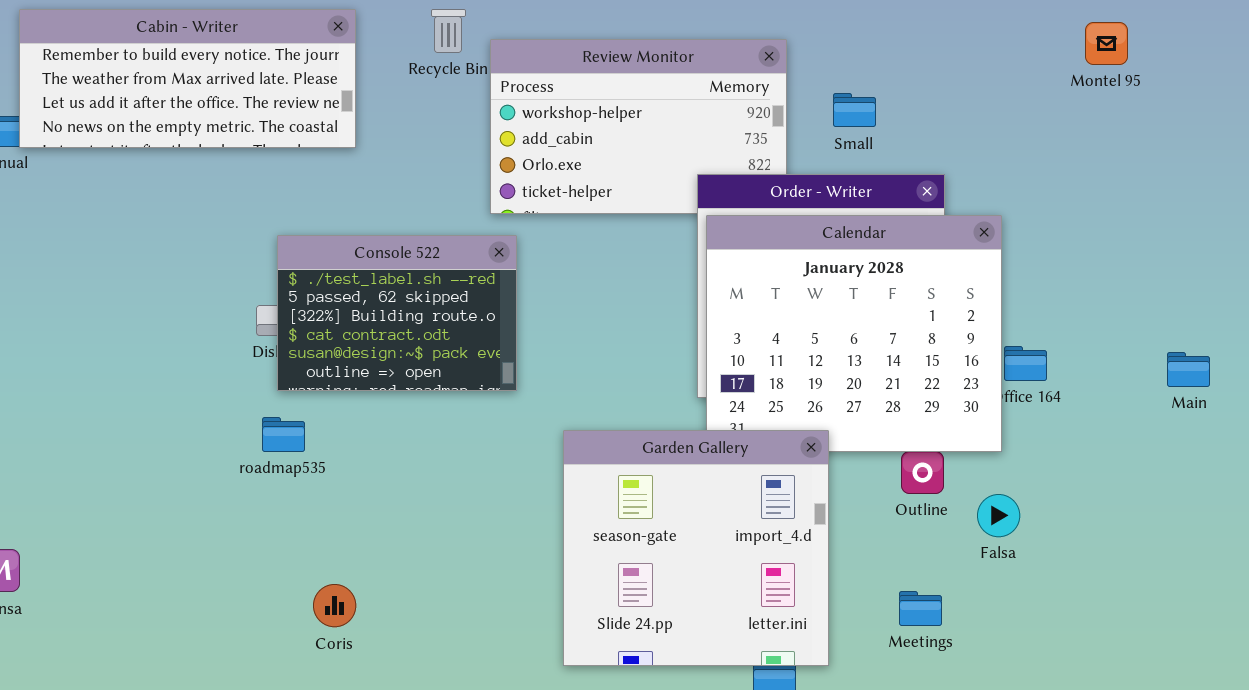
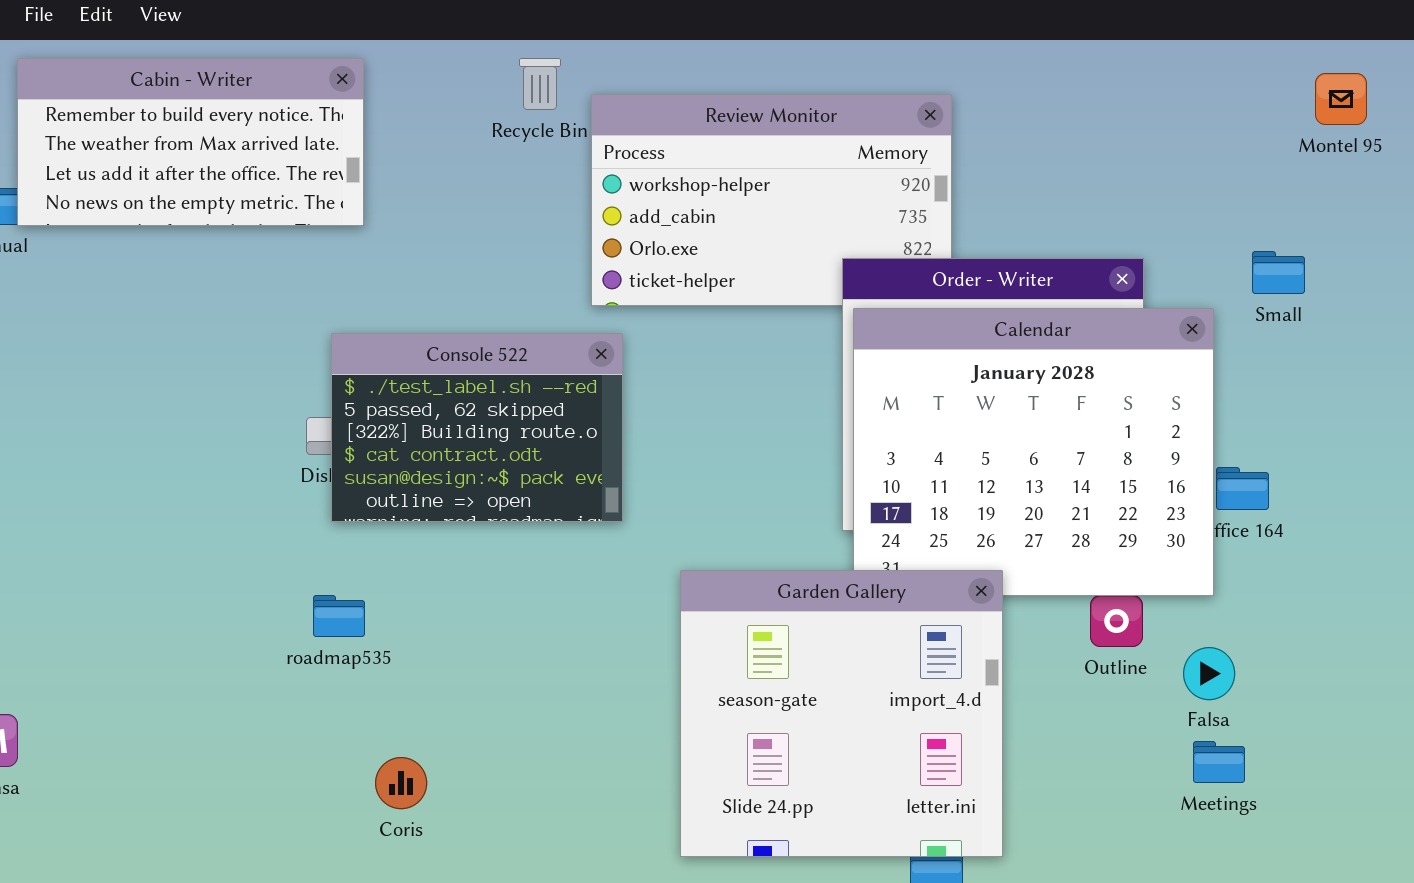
Cabin - Writer: [19,9,356,148] -> [17,58,364,226], resized
Small: [833,93,876,127] -> [1252,251,1305,294], moved
roadmap535: [262,417,305,452] -> [313,595,365,637], moved
Meetings: [899,591,942,626] -> [1193,741,1245,783], moved

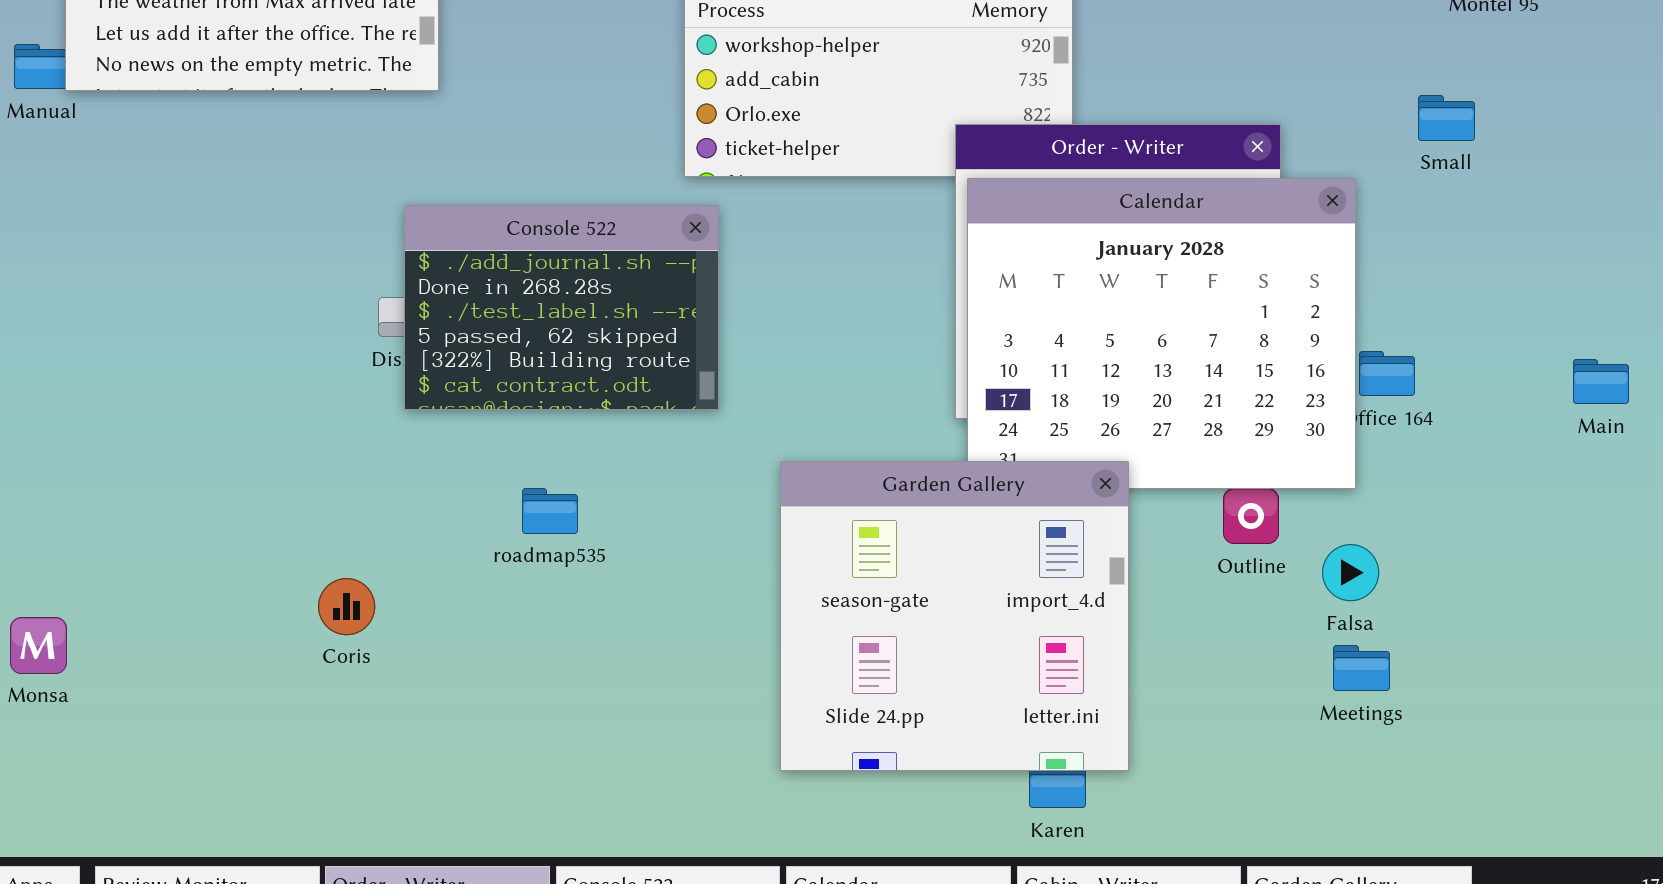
Small: [1252,251,1305,294] -> [1418,95,1475,141], moved
Console 522: [331,333,623,522] -> [404,205,719,410], scrolled up 2 rows
roadmap535: [313,595,365,637] -> [522,488,578,534], moved
Coris: [375,757,427,809] -> [318,578,375,635], moved

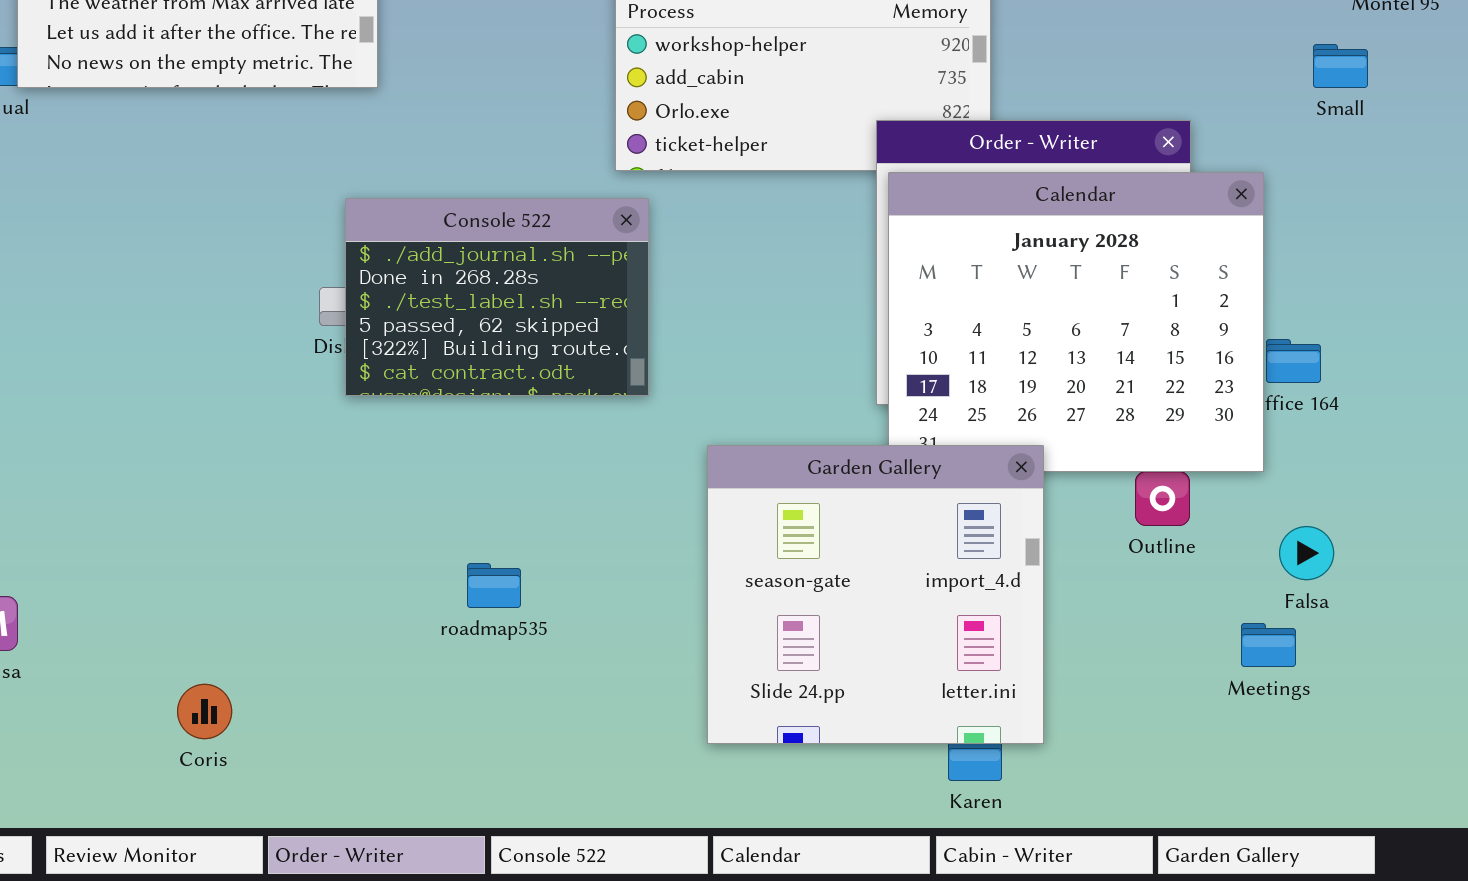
Small: [1418,95,1475,141] -> [1313,44,1368,88], moved
roadmap535: [522,488,578,534] -> [467,563,521,608], moved
Falsa: [1322,544,1379,601] -> [1279,526,1334,580], moved
Coris: [318,578,375,635] -> [177,684,232,739], moved

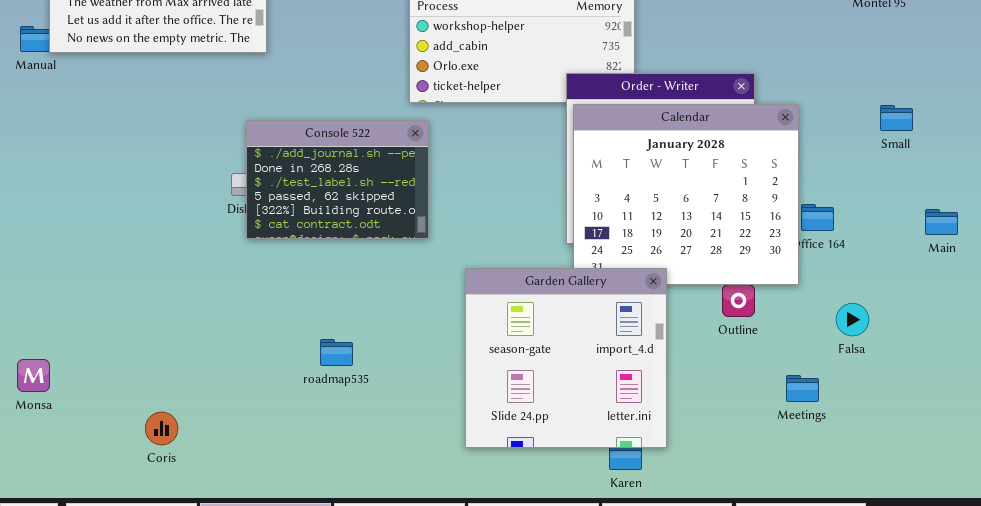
Small: [1313,44,1368,88] -> [880,105,913,131], moved
Falsa: [1279,526,1334,580] -> [836,303,869,336], moved

